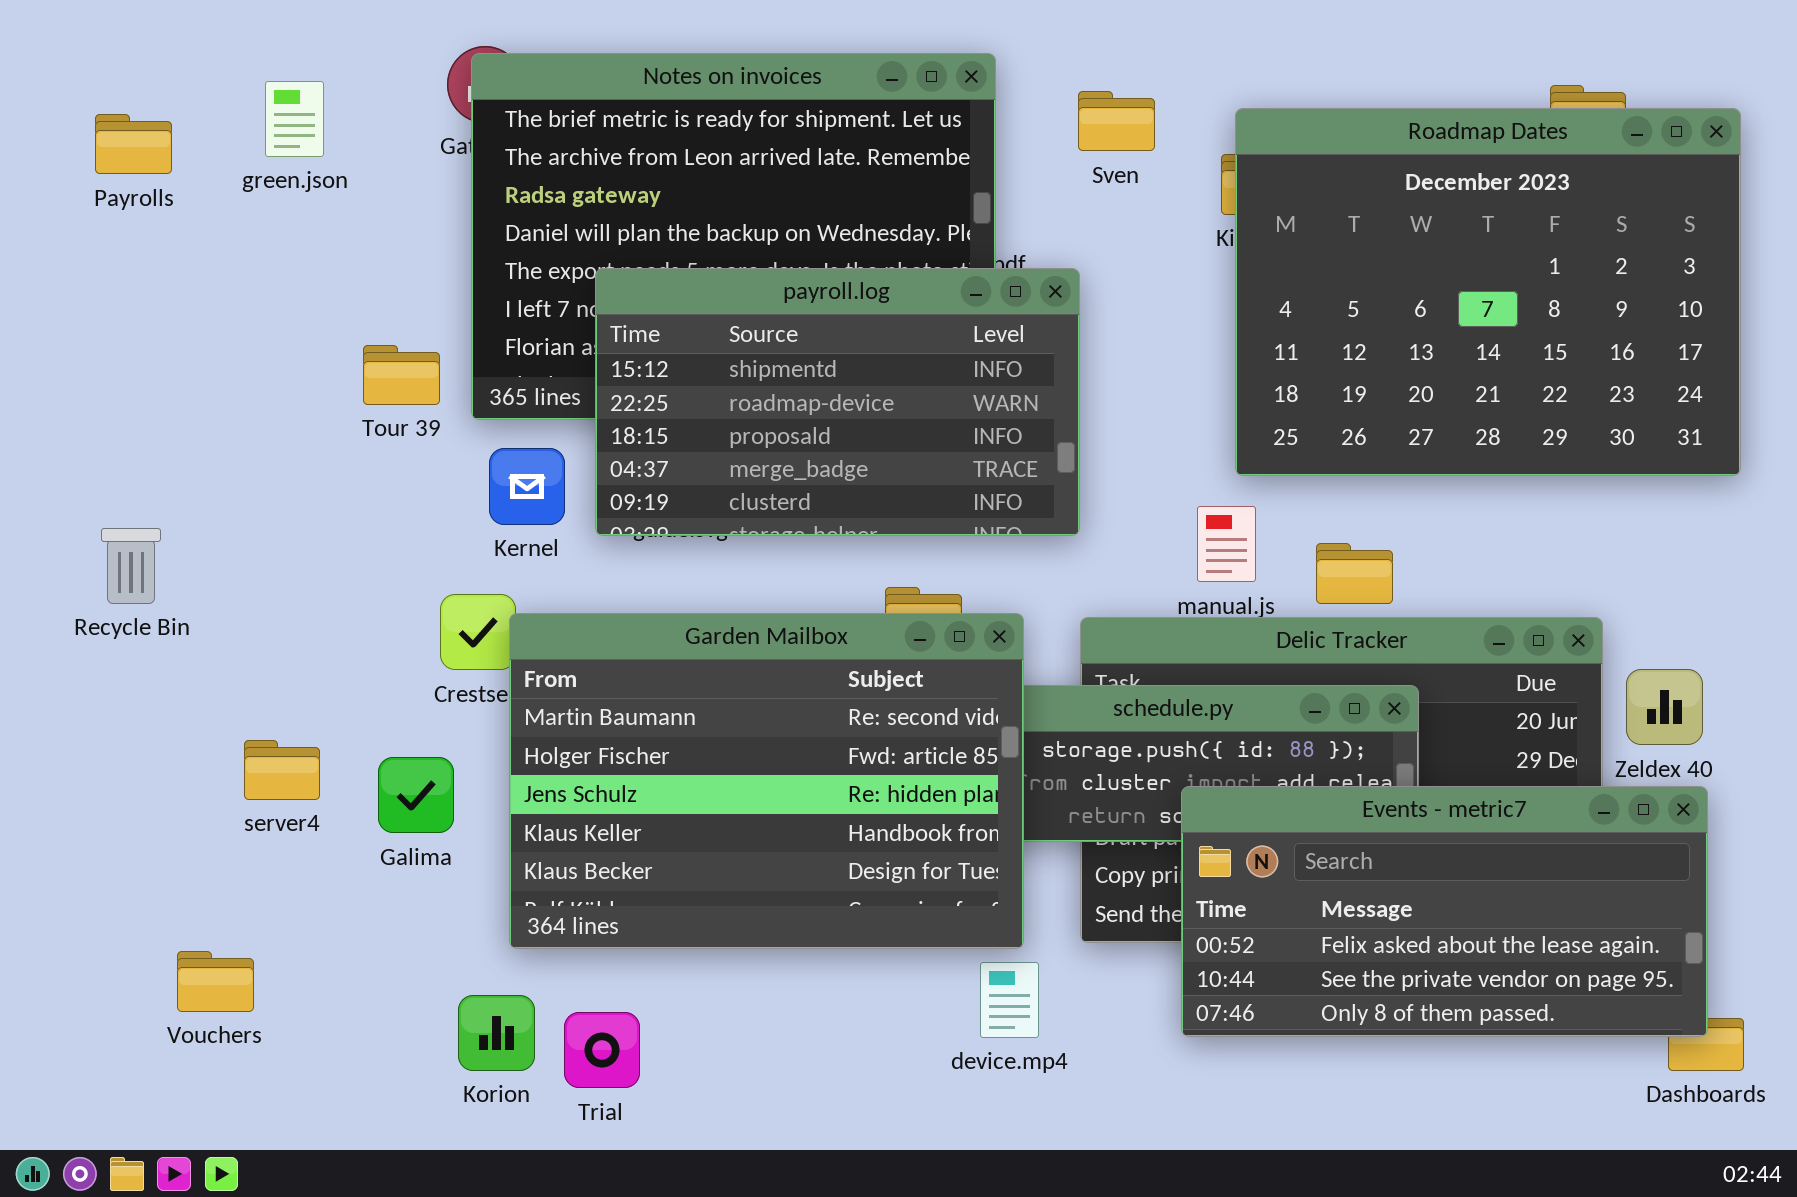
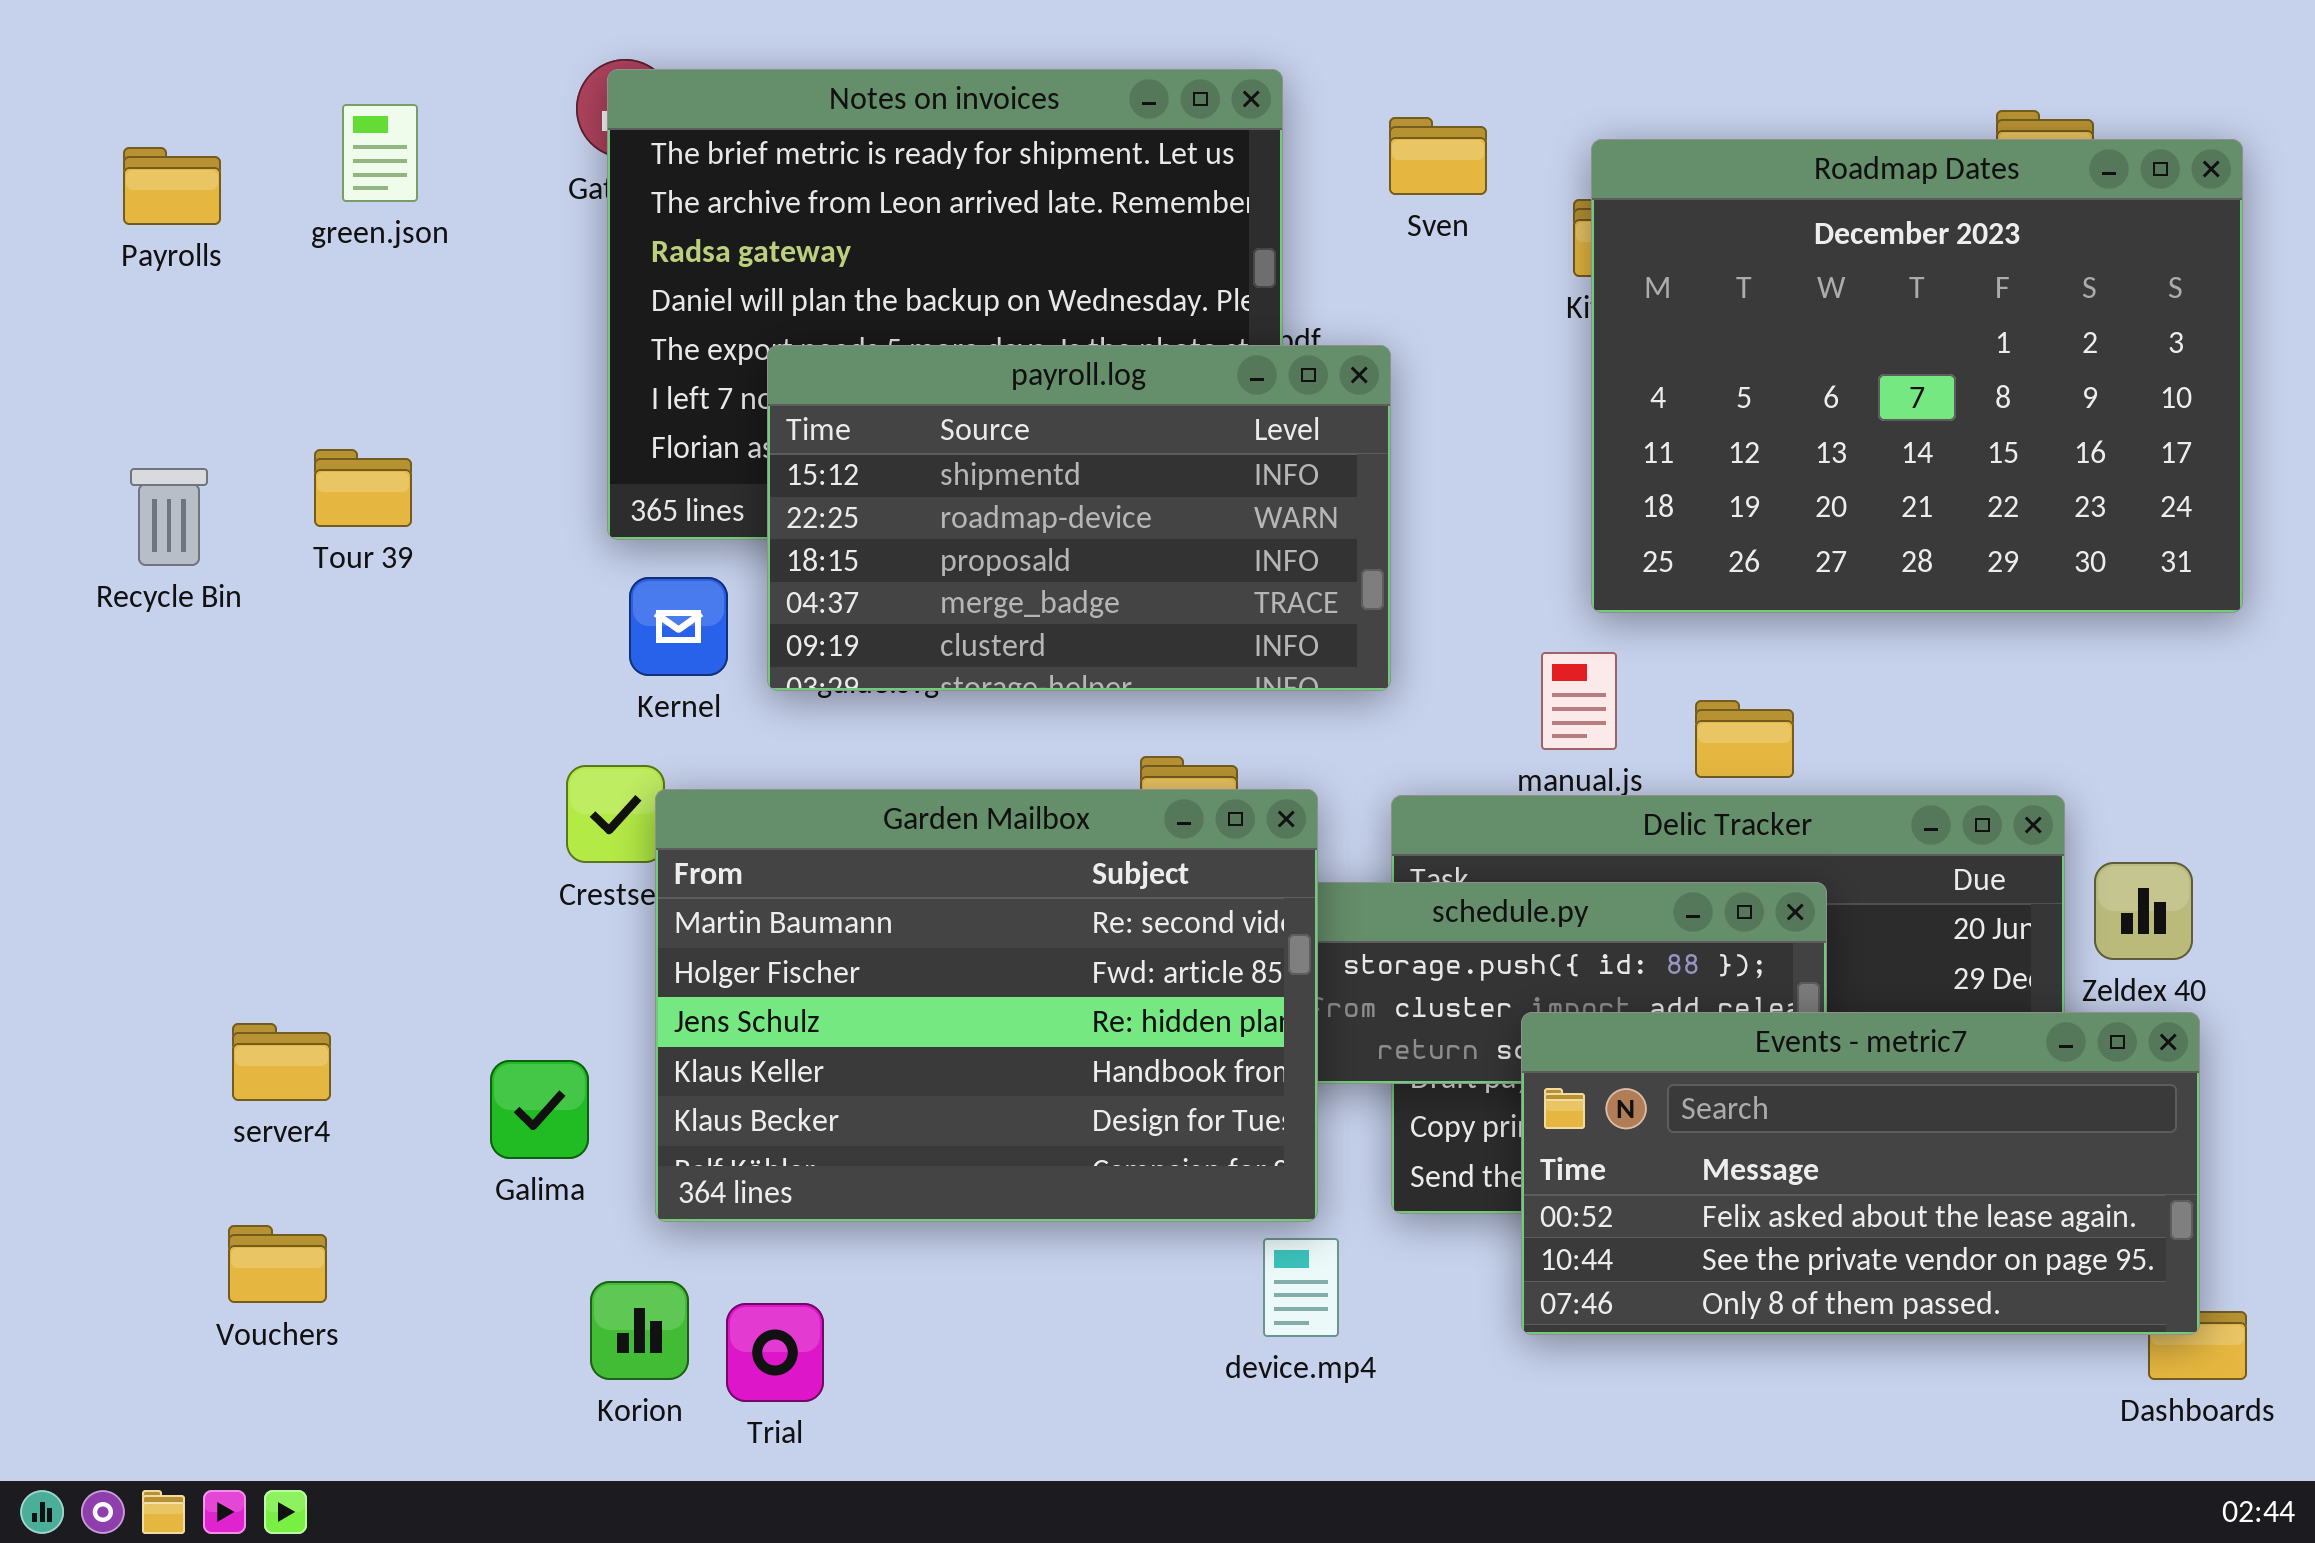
Tour 39: [363,345,440,405] -> [314,449,412,527], moved
Recycle Bin: [101,528,161,604] -> [130,468,208,566], moved
server4: [244,740,320,800] -> [232,1023,331,1101], moved
Galima: [378,757,454,833] -> [490,1060,589,1159], moved

